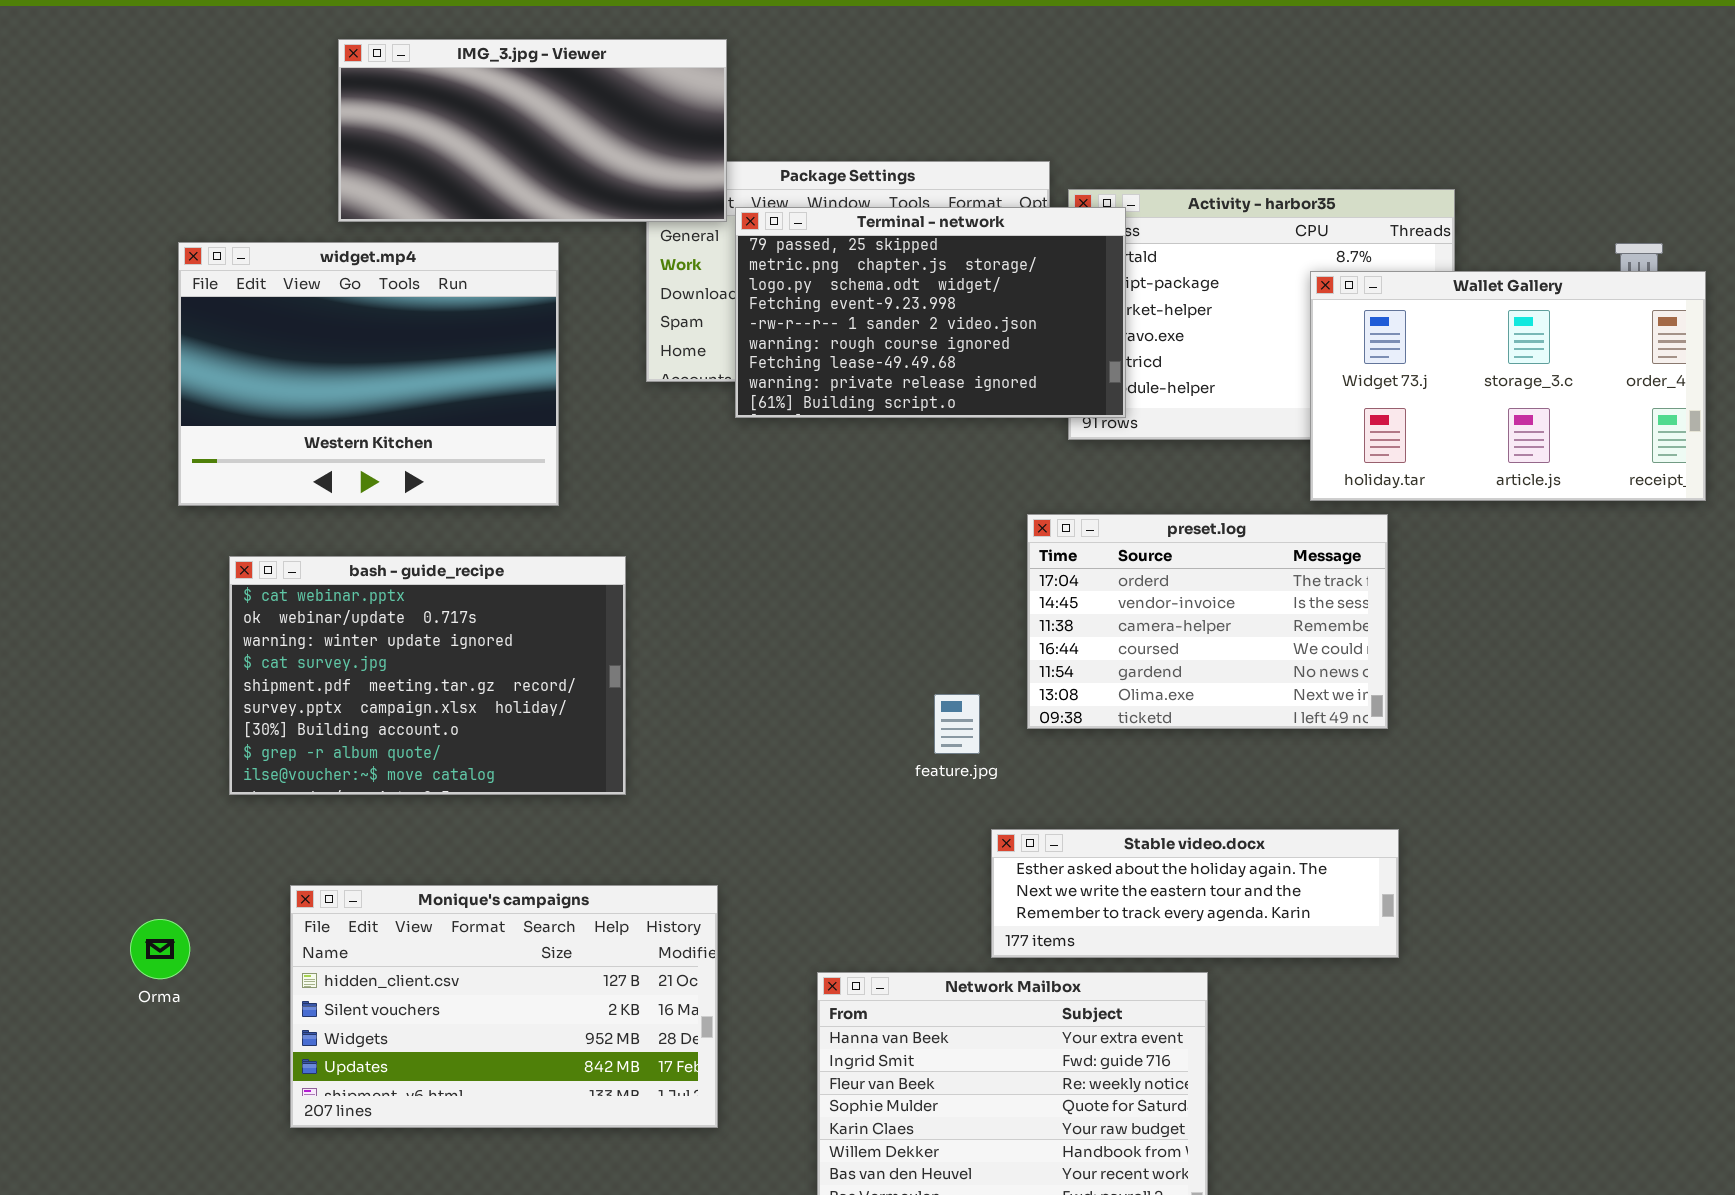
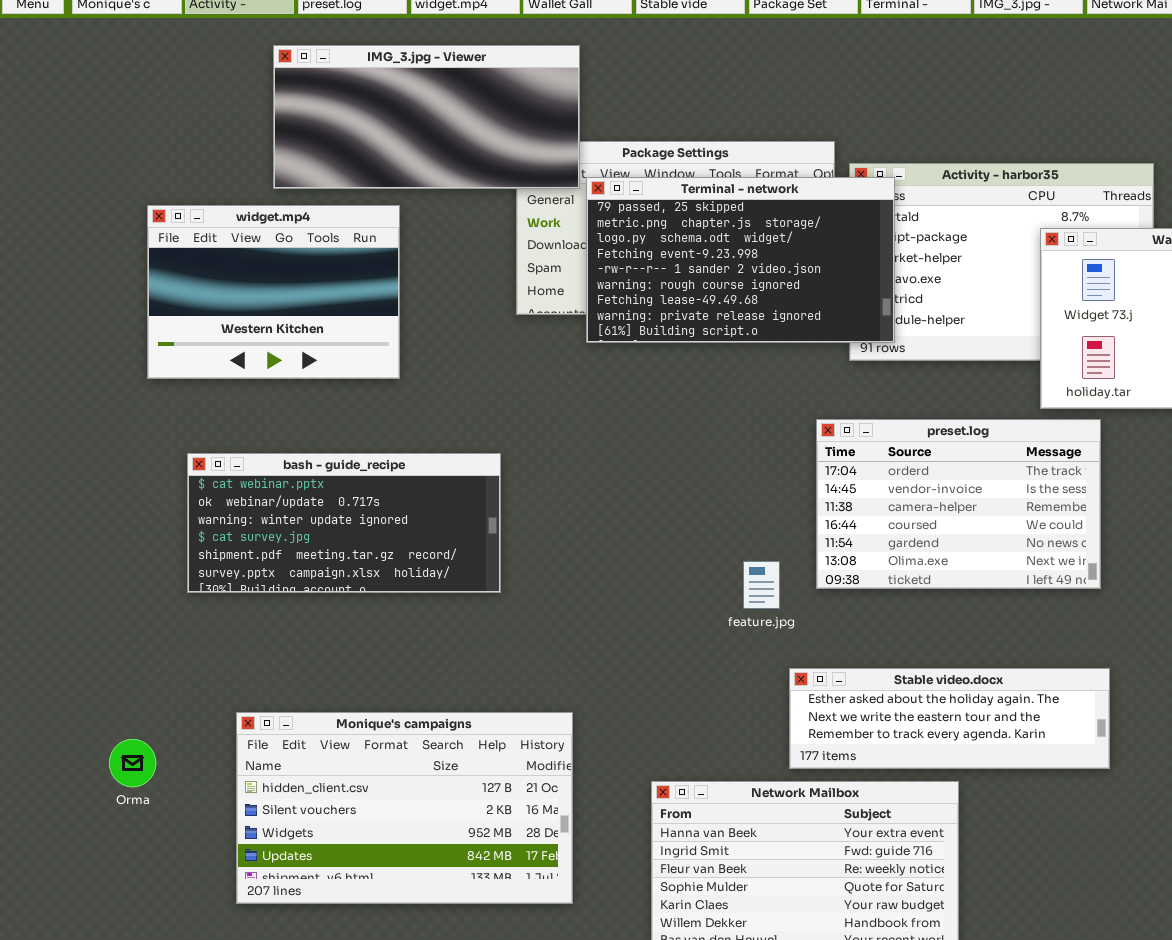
widget.mp4: [178,242,559,506] -> [147,205,400,379], resized
bash - guide_recipe: [229,556,626,795] -> [187,453,501,593], resized

